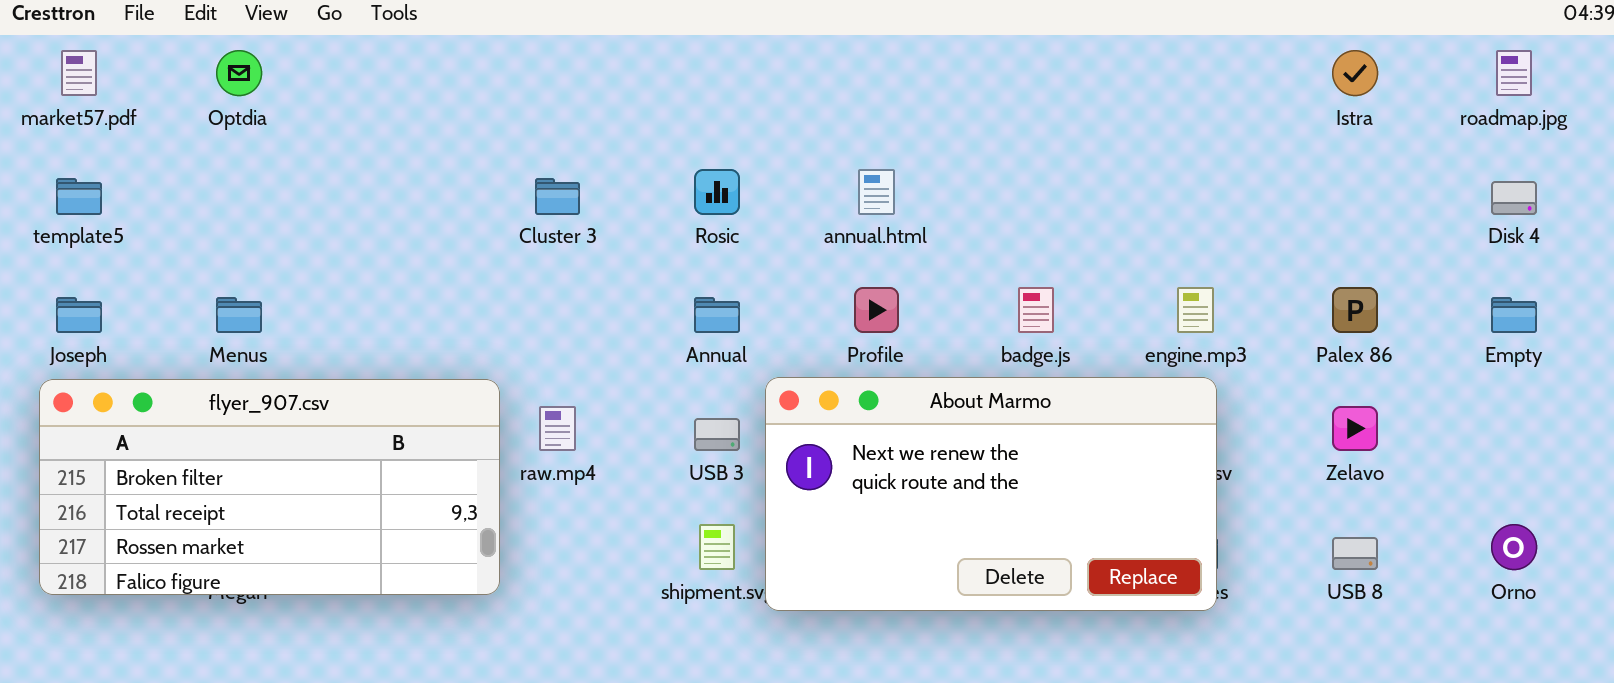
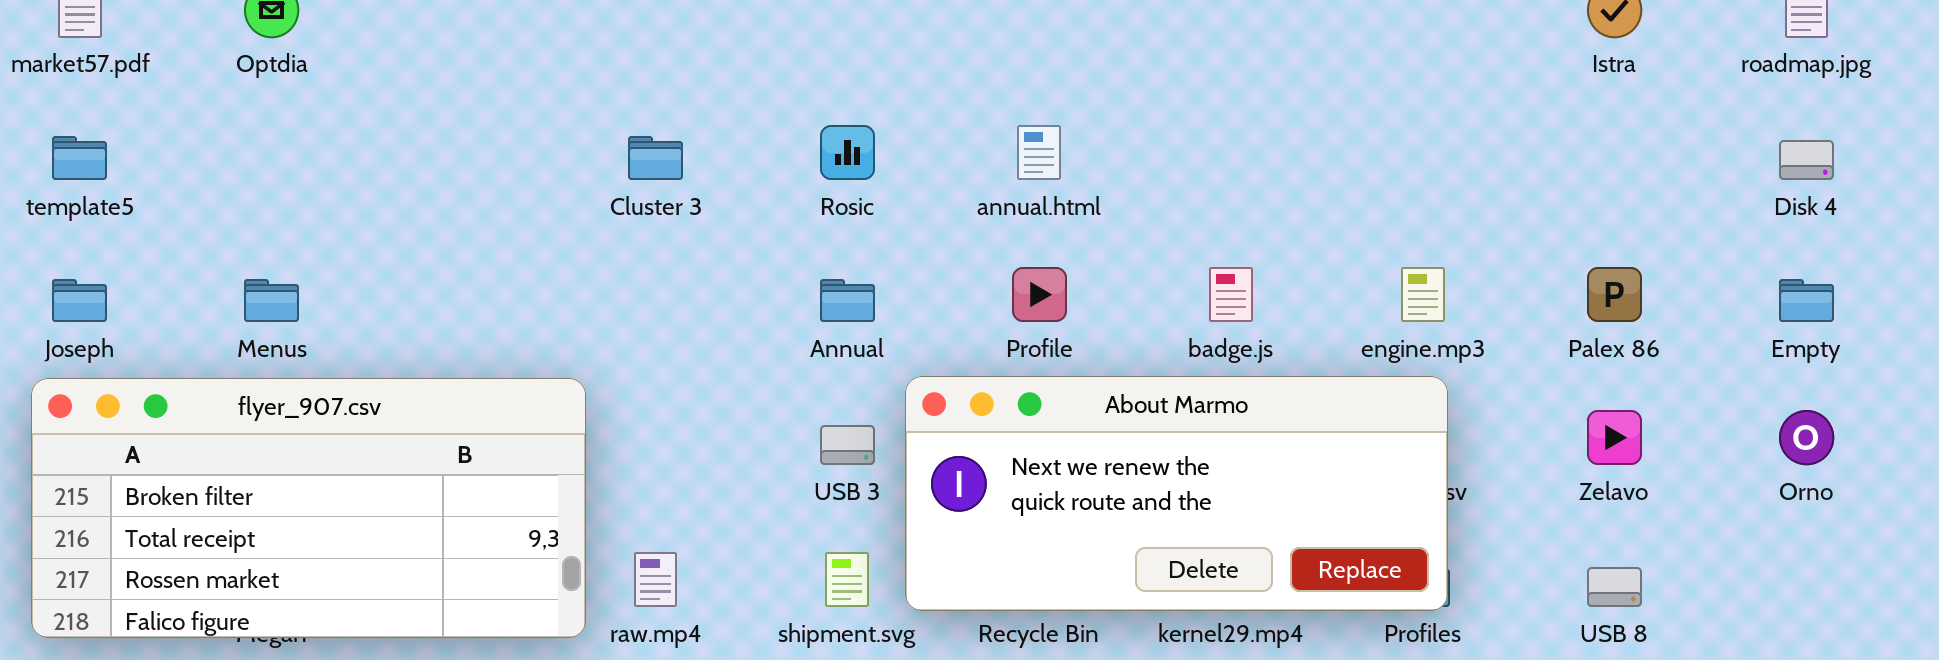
About Marmo: [765,377,1217,611] -> [905,376,1448,611], resized
raw.mp4: [539,406,576,451] -> [634,552,677,607], moved
Orno: [1491,524,1537,570] -> [1779,410,1834,465], moved

